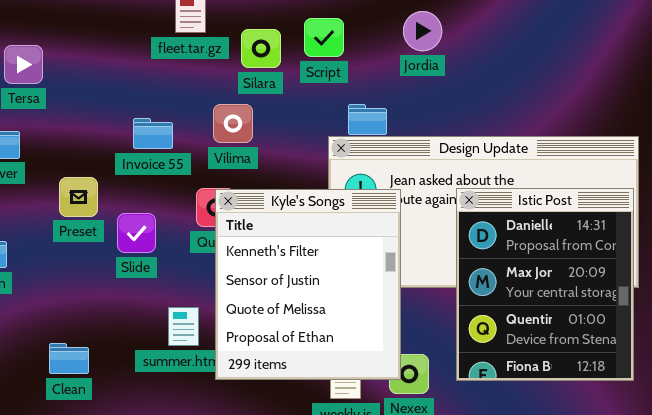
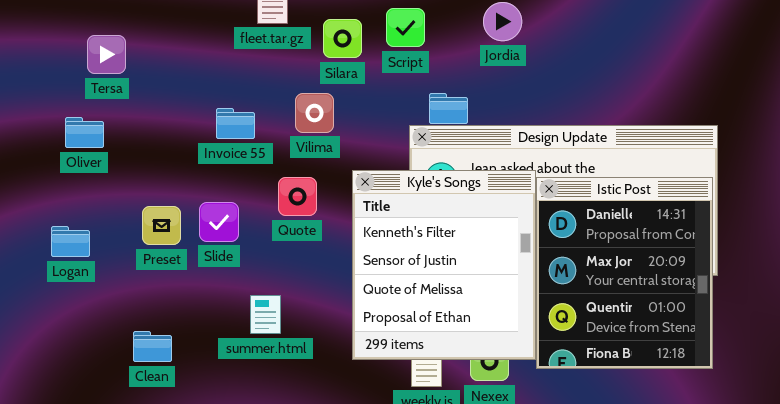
Preset: [59,177,98,217] -> [142,206,181,245], moved
Kyle's Songs: [215,189,401,380] -> [352,170,536,360], moved

